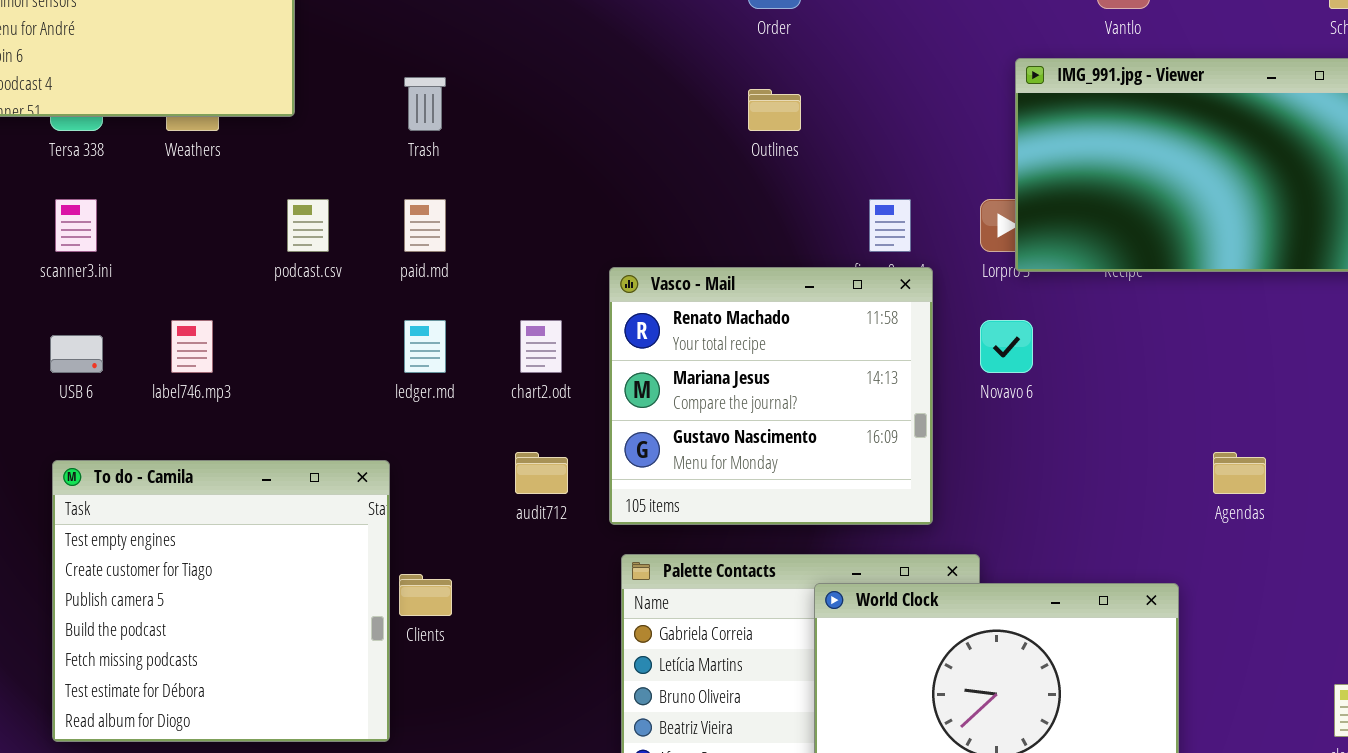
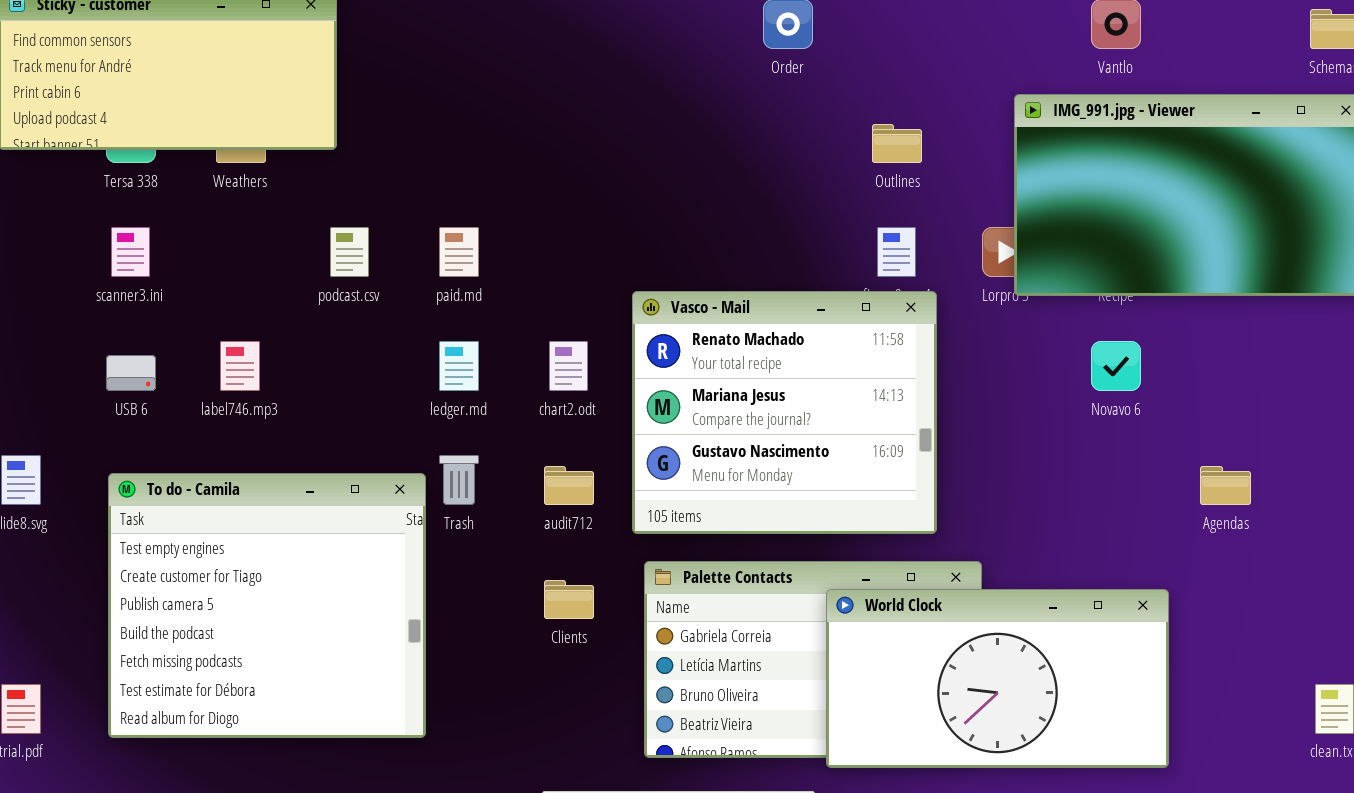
Trash: [404,77,446,131] -> [439,455,479,505], moved
Outlines: [748,89,801,131] -> [872,124,922,163], moved
Novavo 6: [980,320,1033,373] -> [1091,341,1141,391], moved
Clients: [399,574,452,616] -> [544,580,594,619], moved

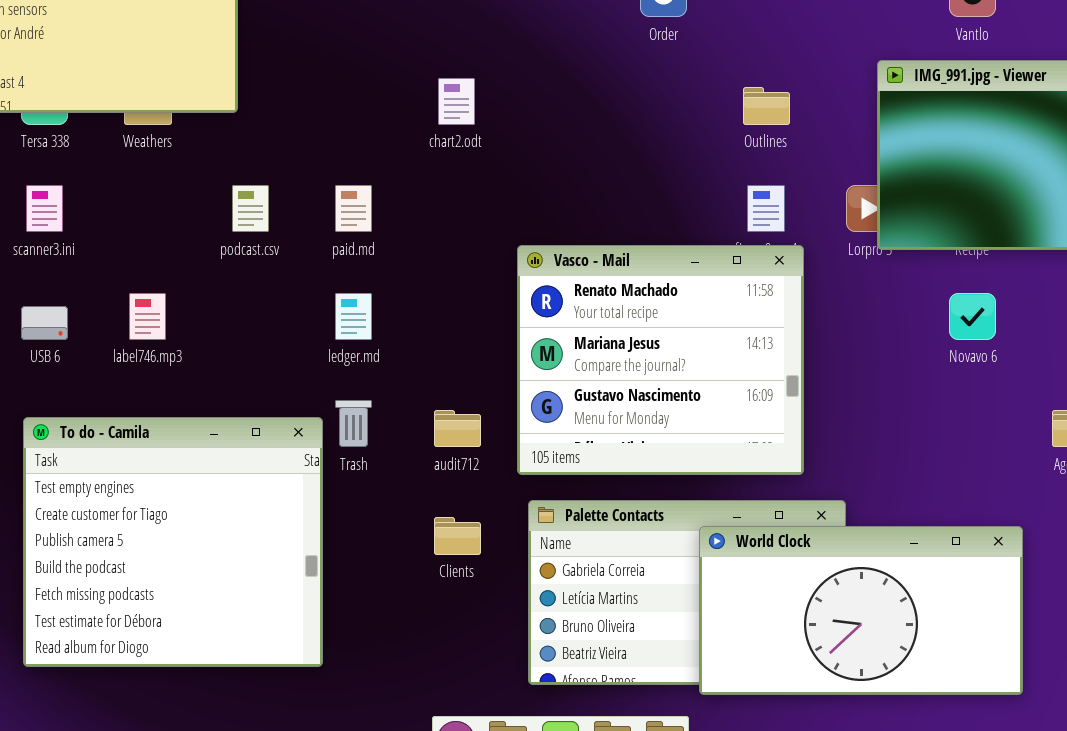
chart2.odt: [549,341,588,391] -> [438,78,475,125], moved

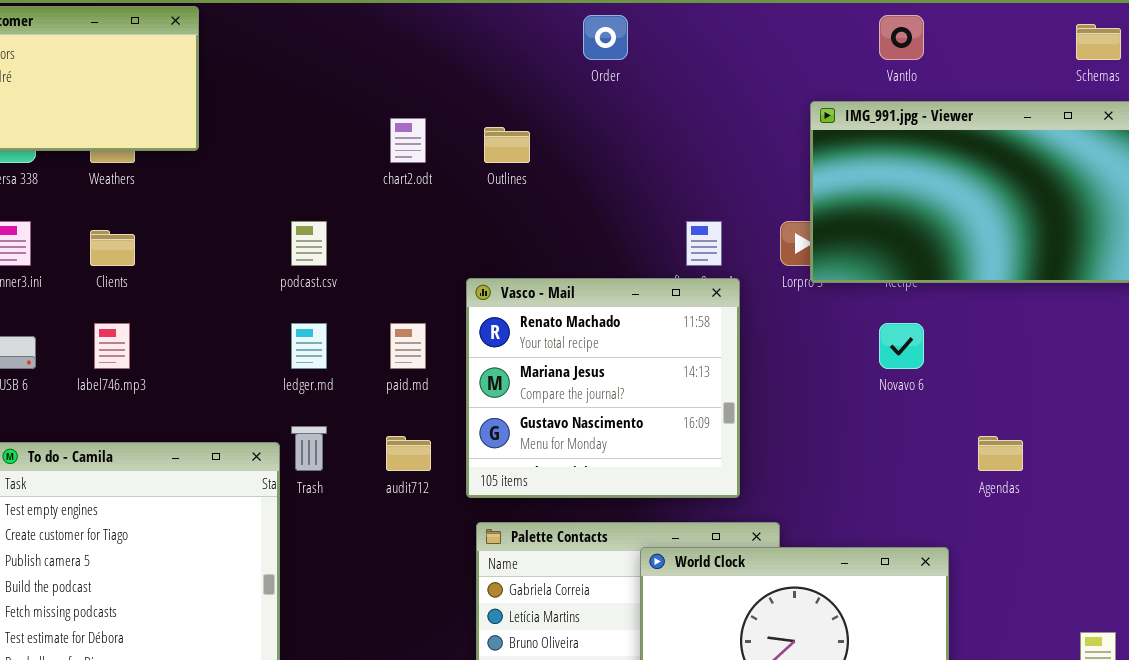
Outlines: [743,87,790,125] -> [484,127,530,163], moved
podcast.csv: [232,185,269,232] -> [291,221,327,266], moved
paid.md: [335,185,372,232] -> [390,323,426,369], moved
Clients: [434,517,481,555] -> [90,230,135,266], moved

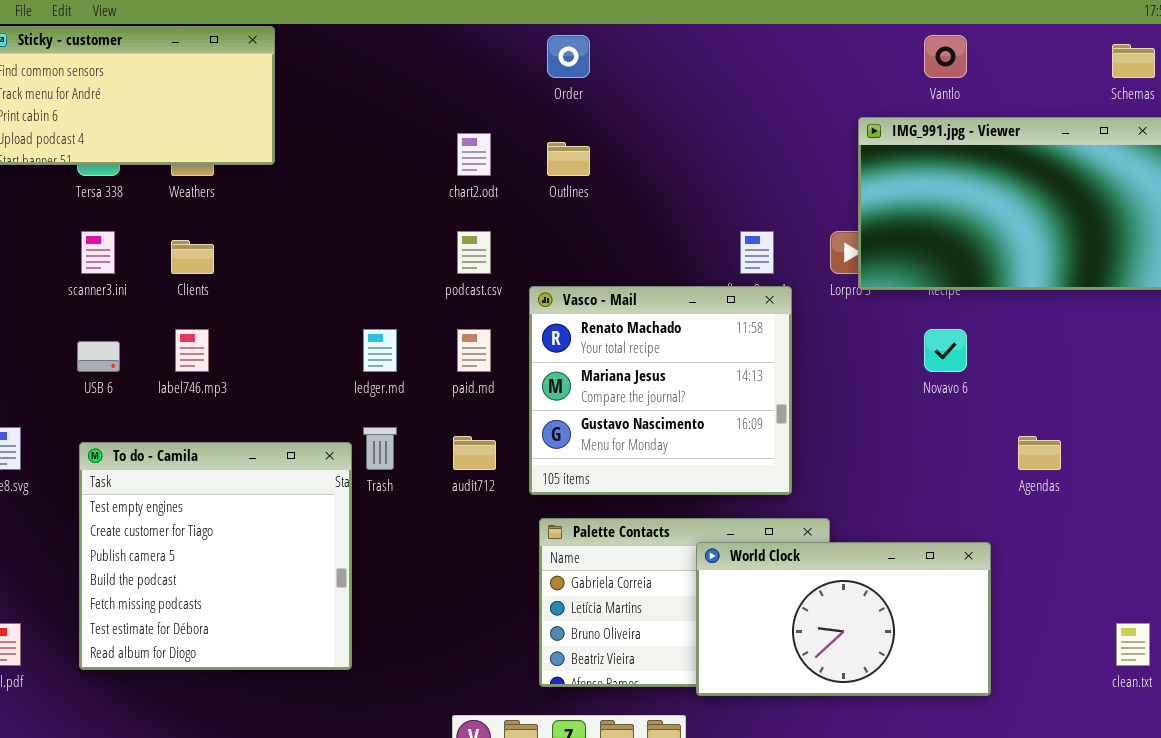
Order: [583,15,628,60] -> [547,35,590,78], moved
podcast.csv: [291,221,327,266] -> [457,231,491,274], moved

